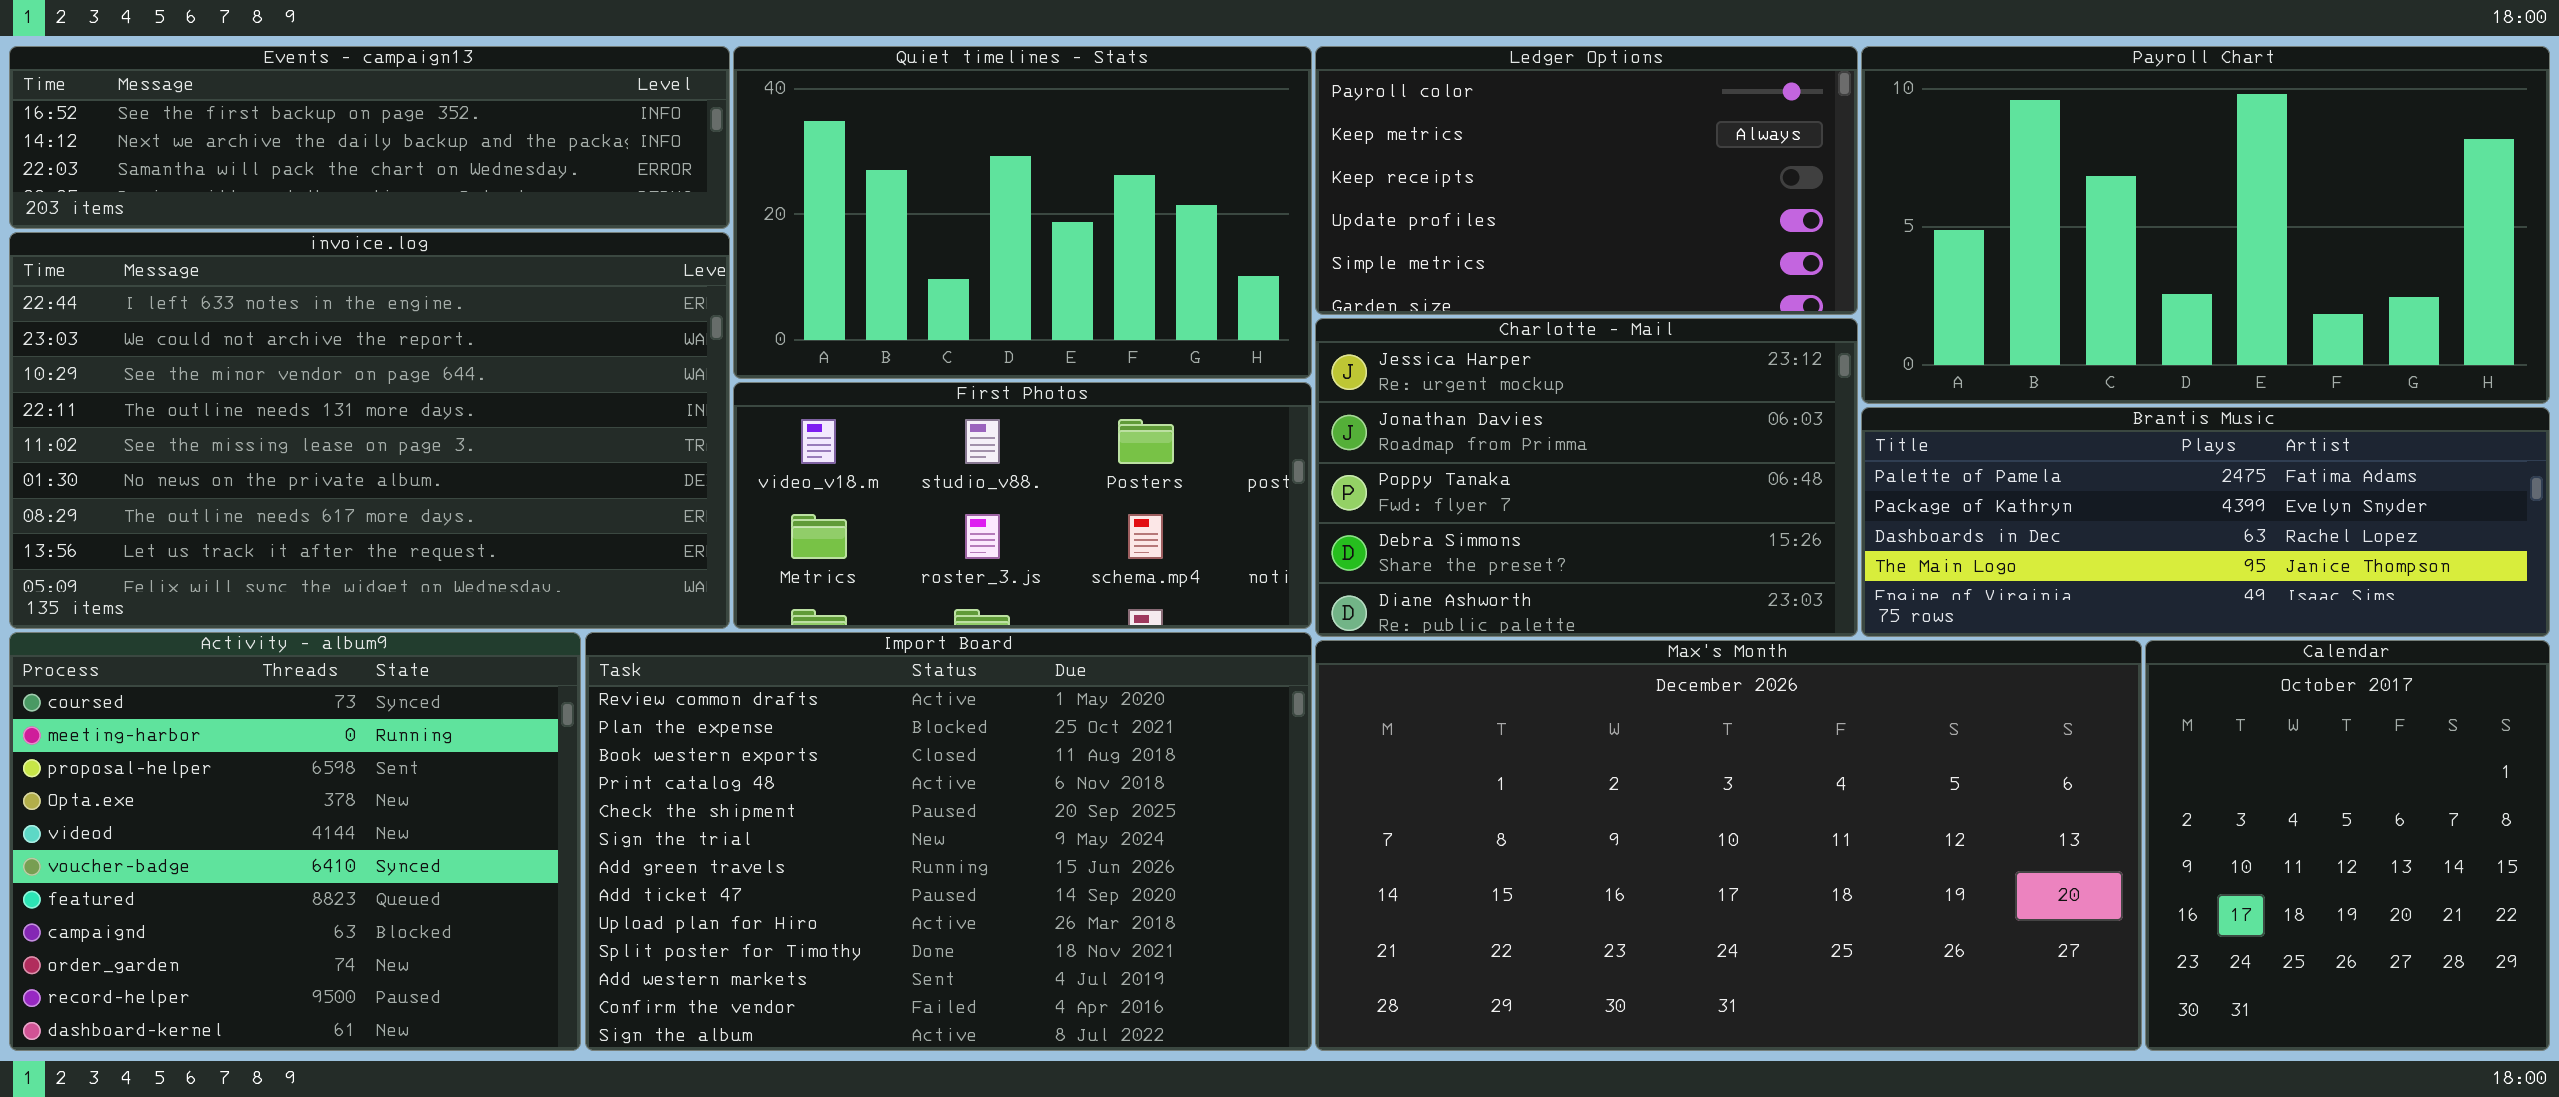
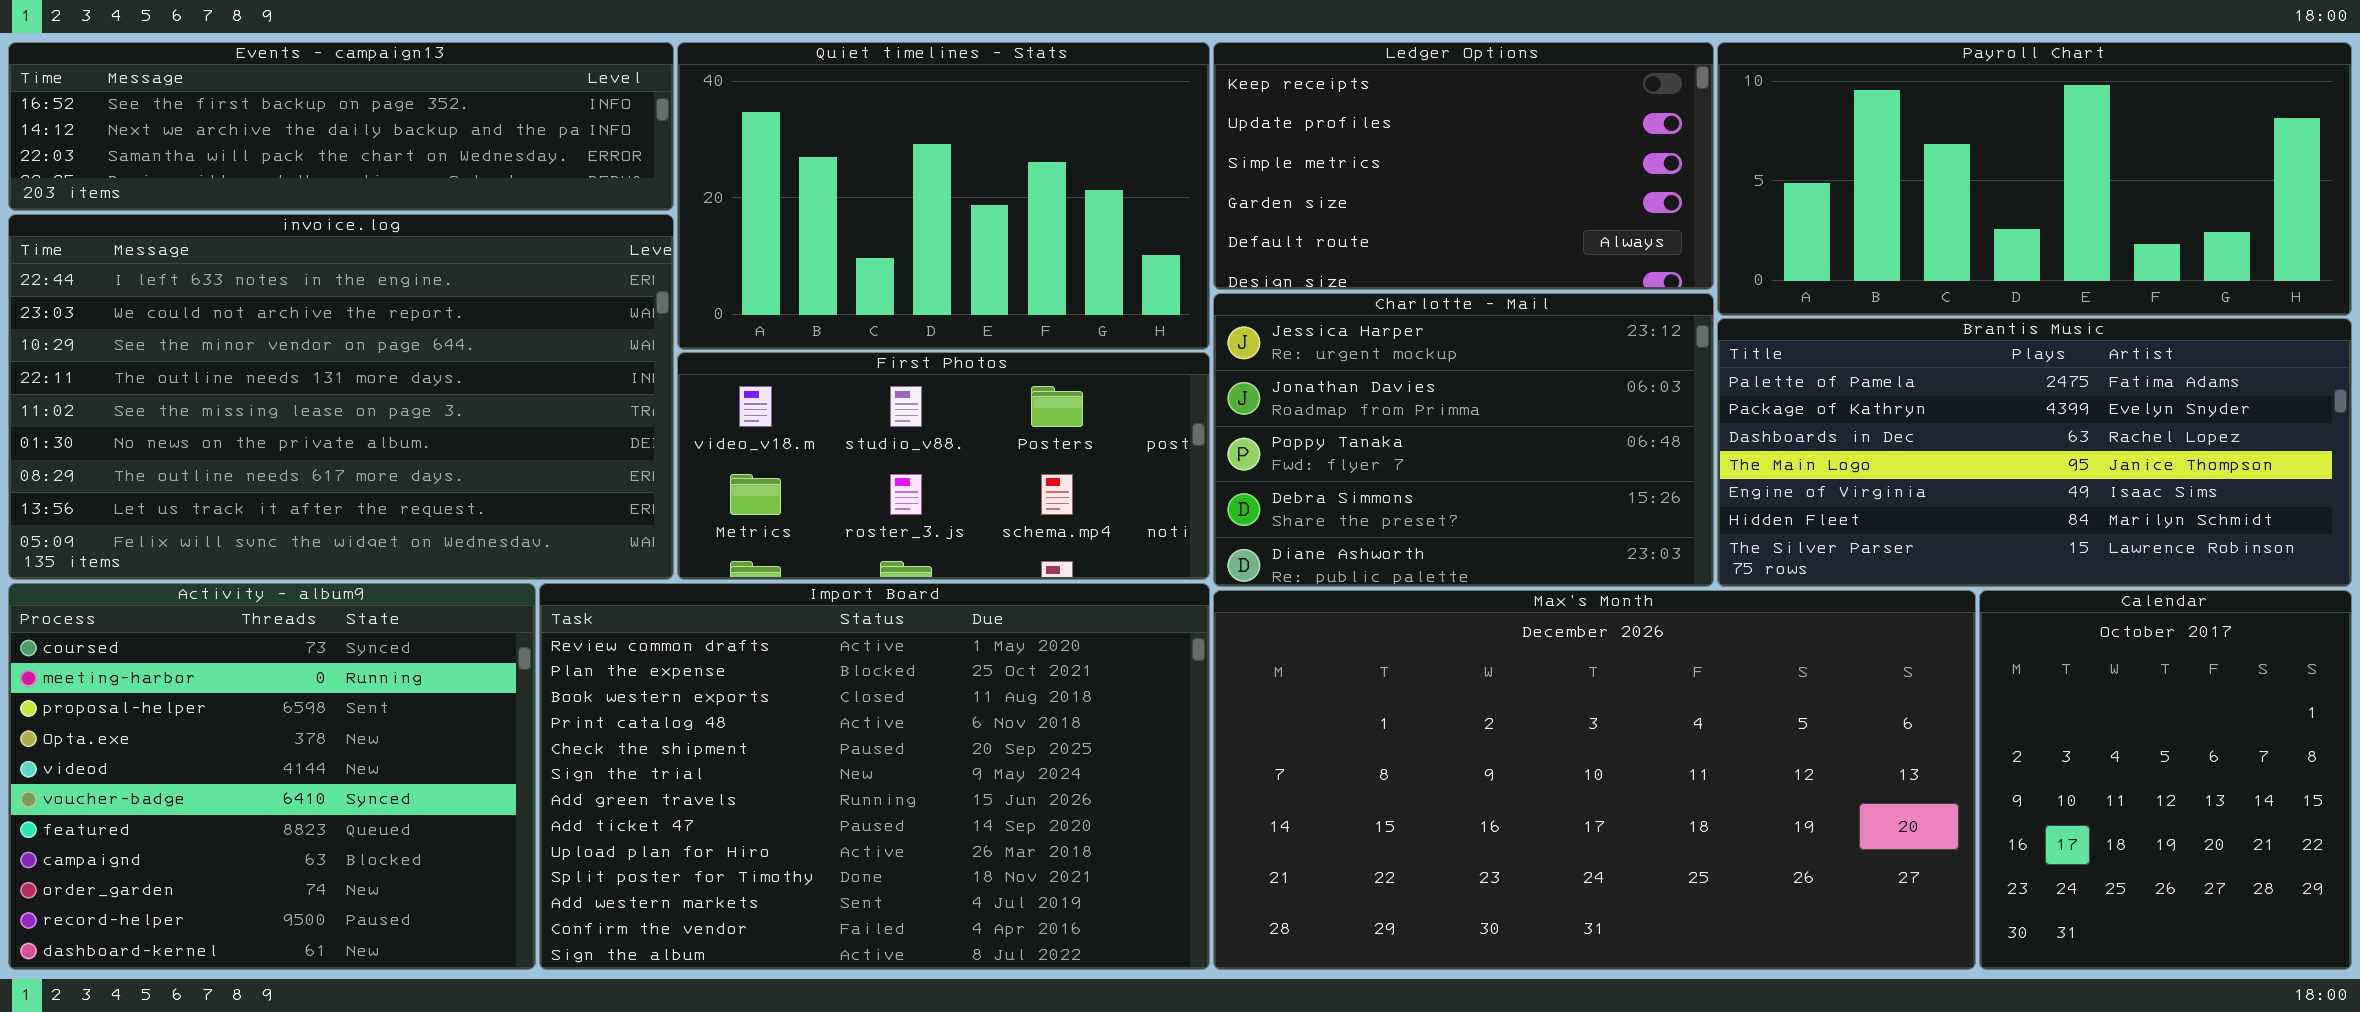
Ledger Options: [1315,46,1858,315] -> [1213,42,1714,290], scrolled down 2 rows
Payroll Chart: [1861,46,2550,404] -> [1717,42,2352,316], resized
Brantis Music: [1861,407,2550,637] -> [1717,318,2352,587], resized

